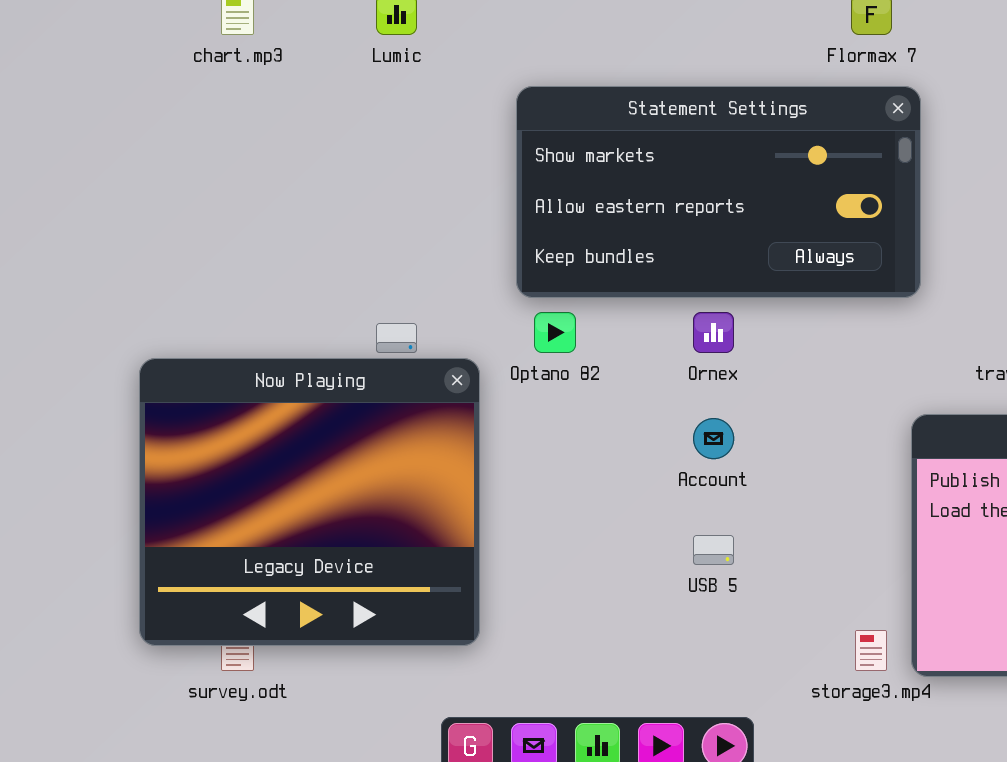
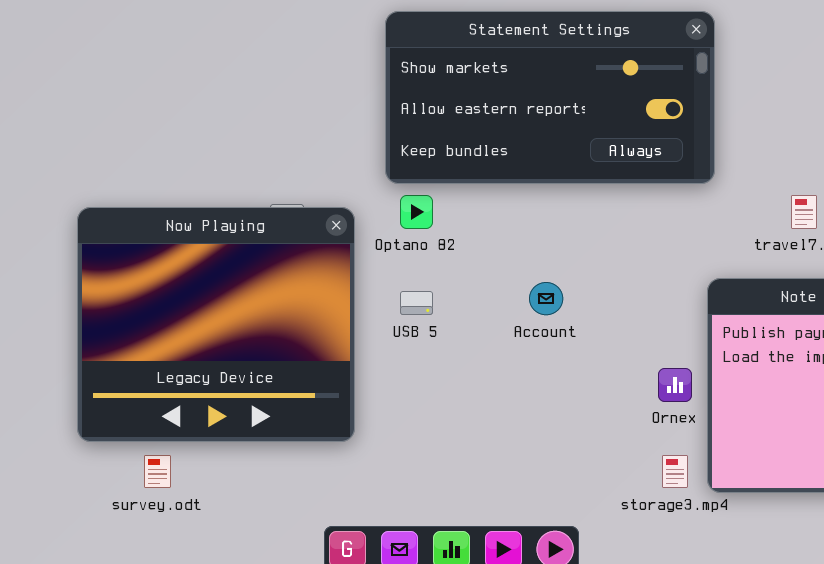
Ornex: [693,312,734,353] -> [658,368,692,402], moved
Now Playing: [139,358,480,646] -> [77,207,355,442], moved
USB 5: [693,535,734,565] -> [400,291,433,315], moved

